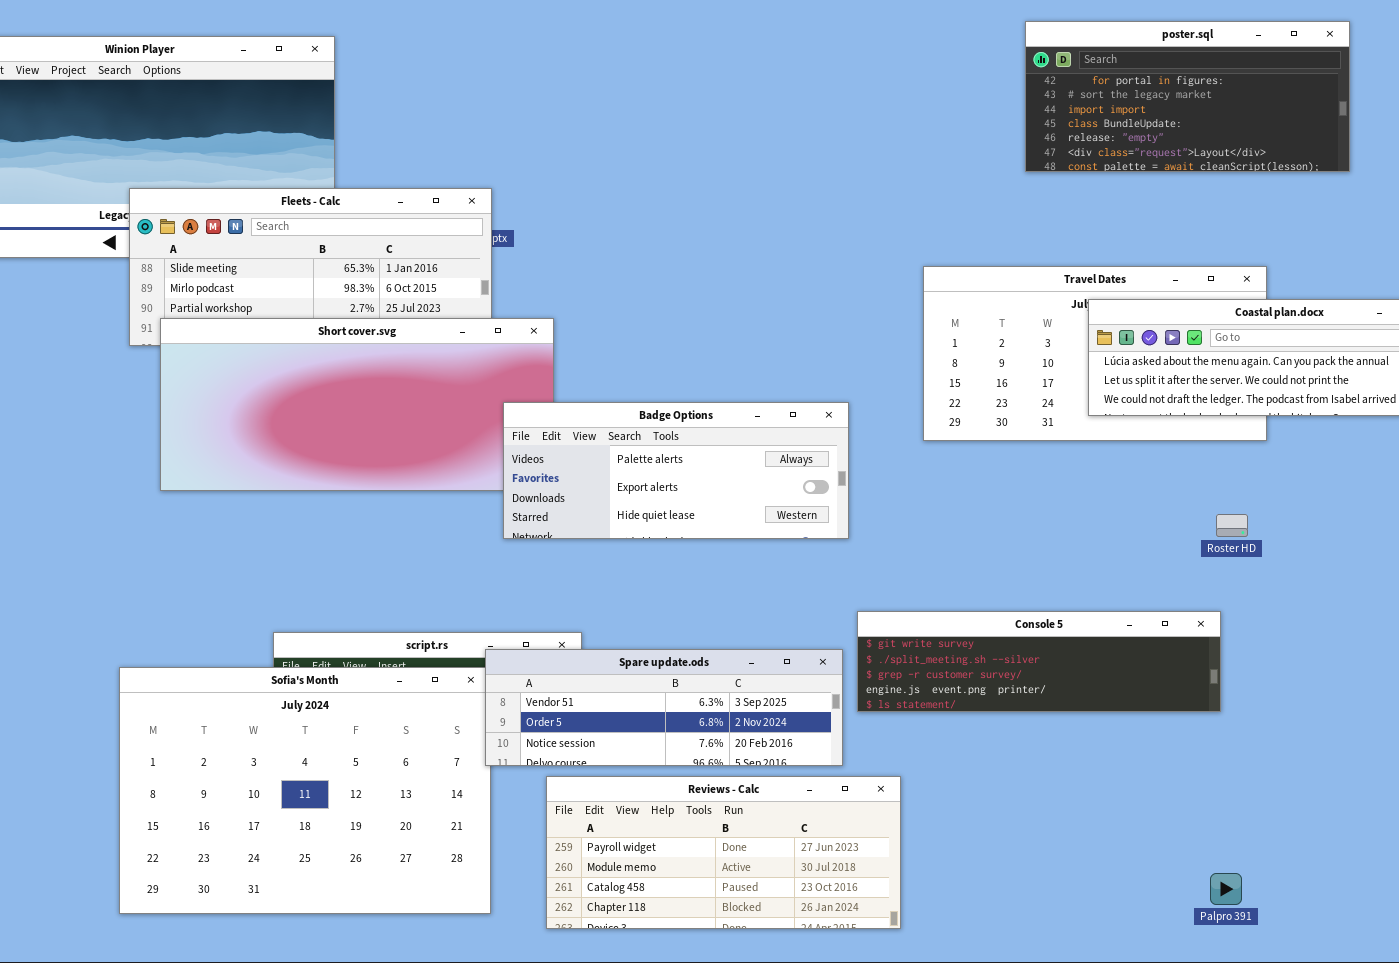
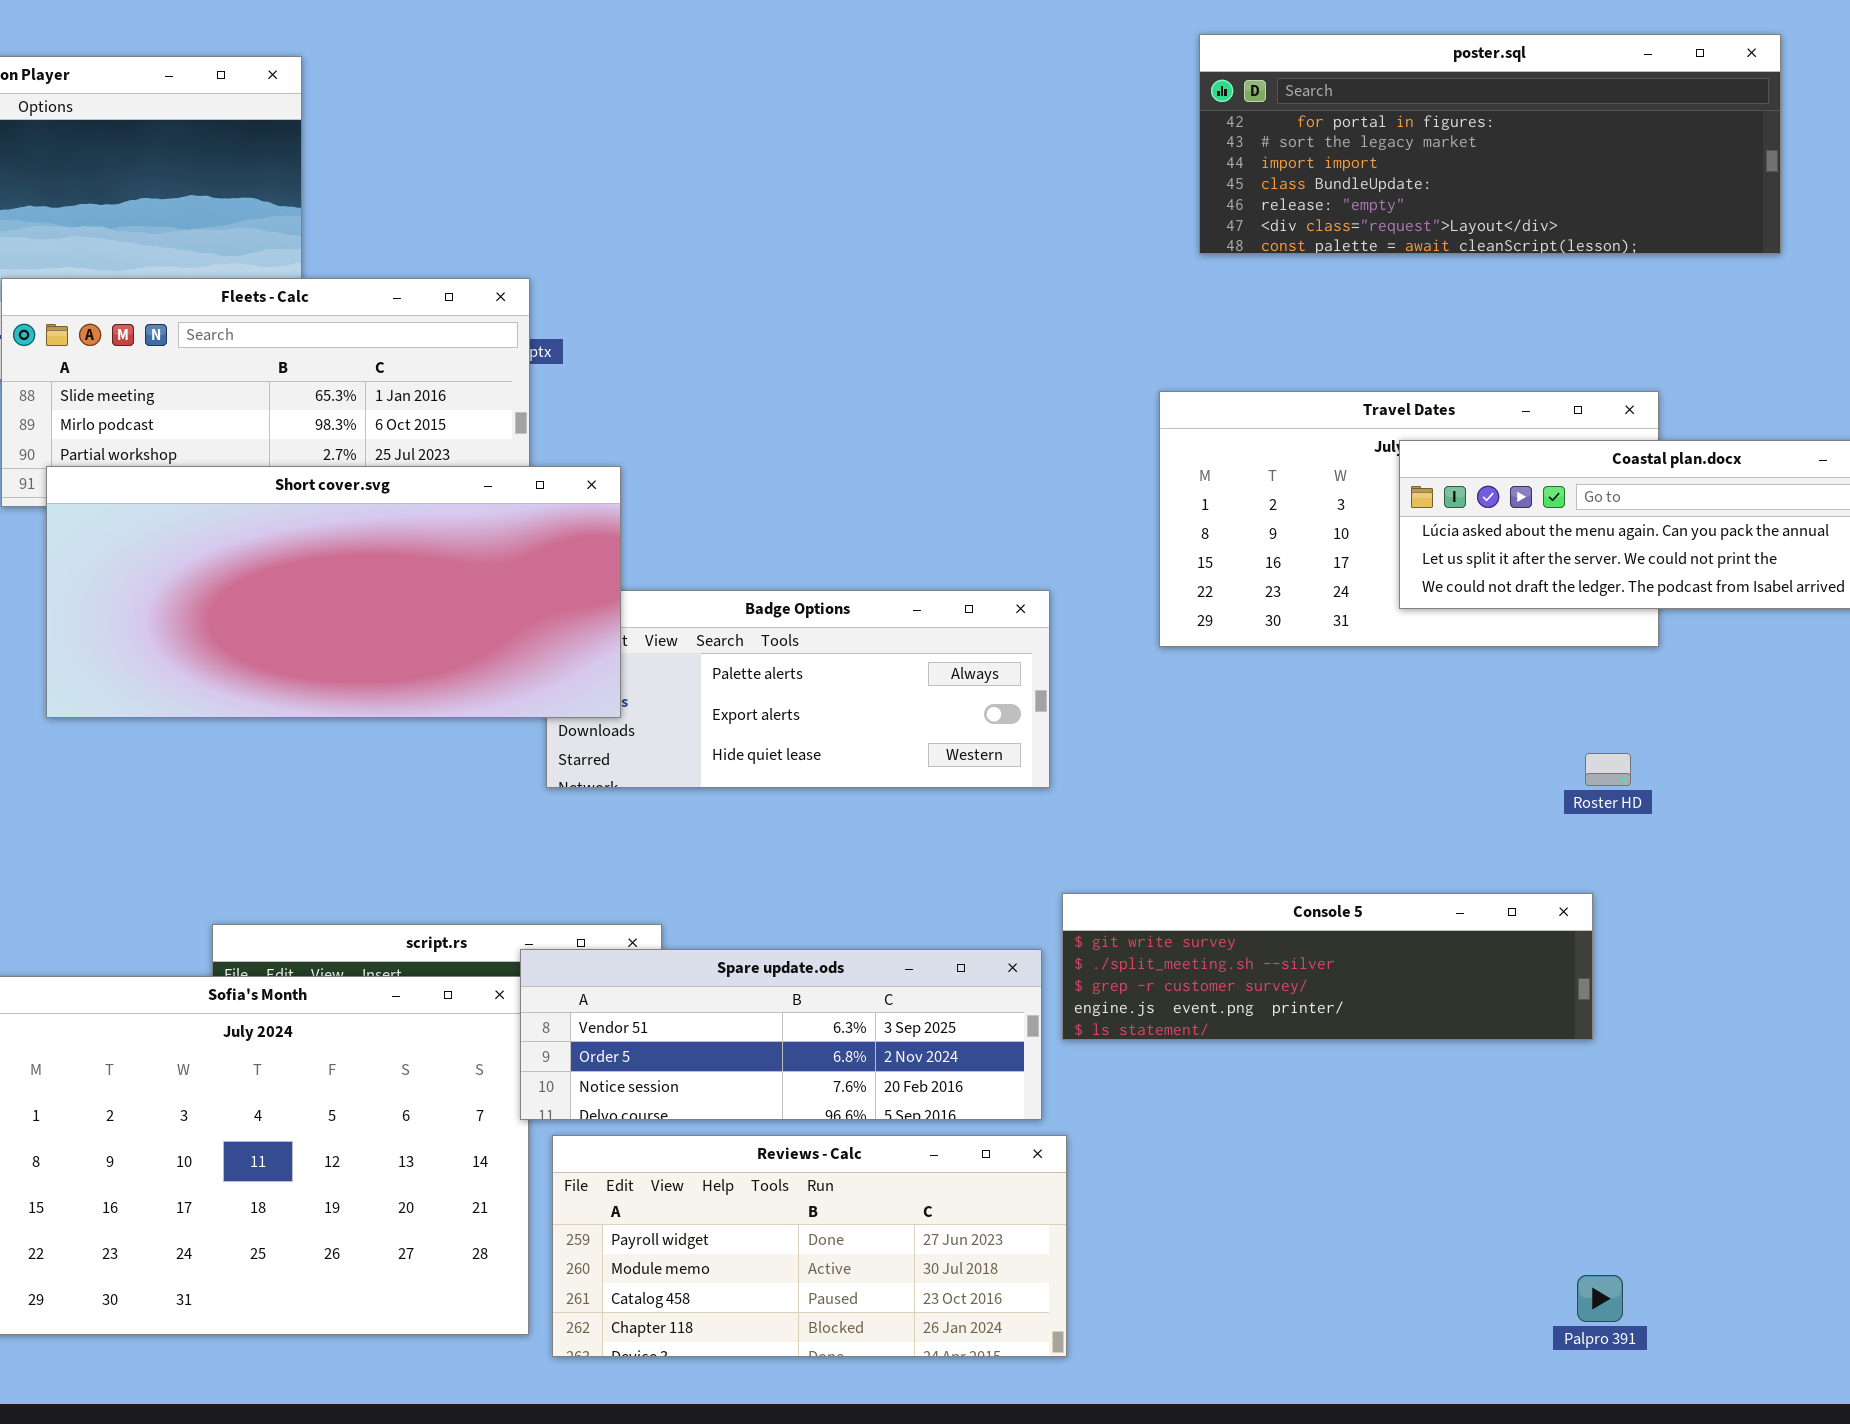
poster.sql: [1025,21,1350,172] -> [1199,34,1781,254], resized
Short cover.svg: [160,318,554,491] -> [46,466,621,718], raised
Reviews - Calc: [546,776,901,929] -> [552,1135,1067,1357], moved

